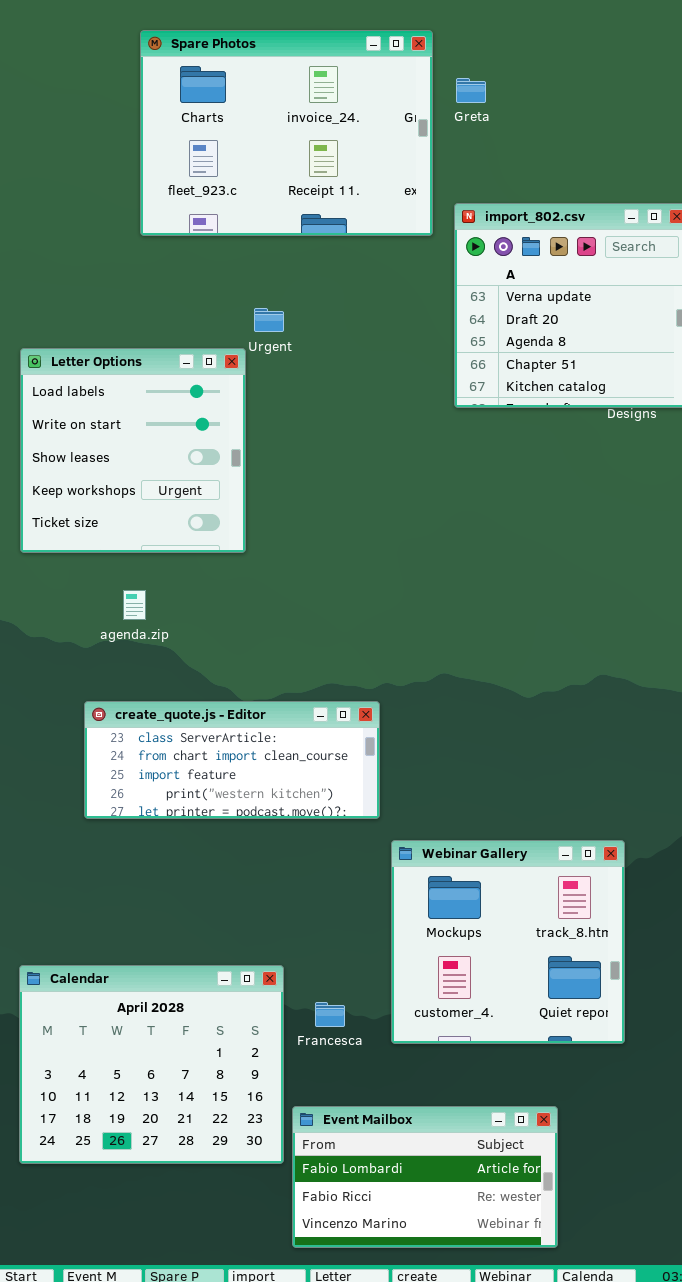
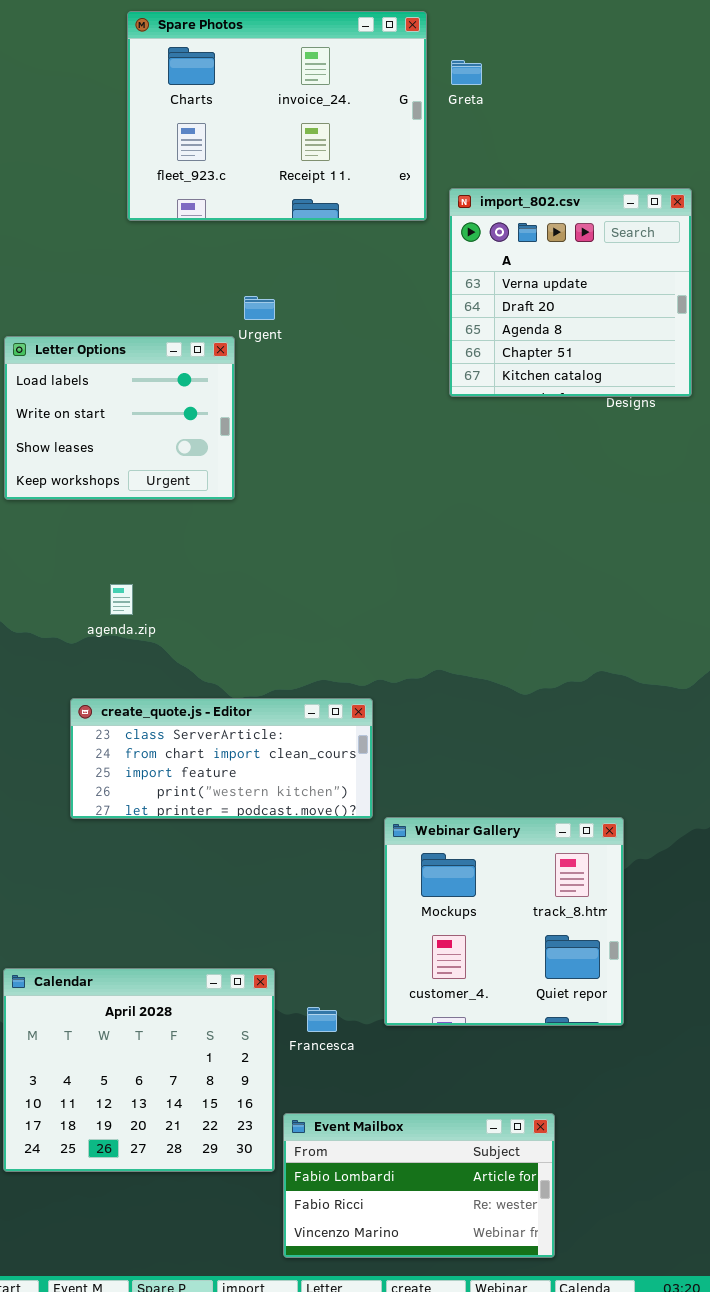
Letter Options: [20,348,246,553] -> [4,336,235,500], resized
Webinar Gallery: [391,840,625,1044] -> [384,817,624,1026], moved

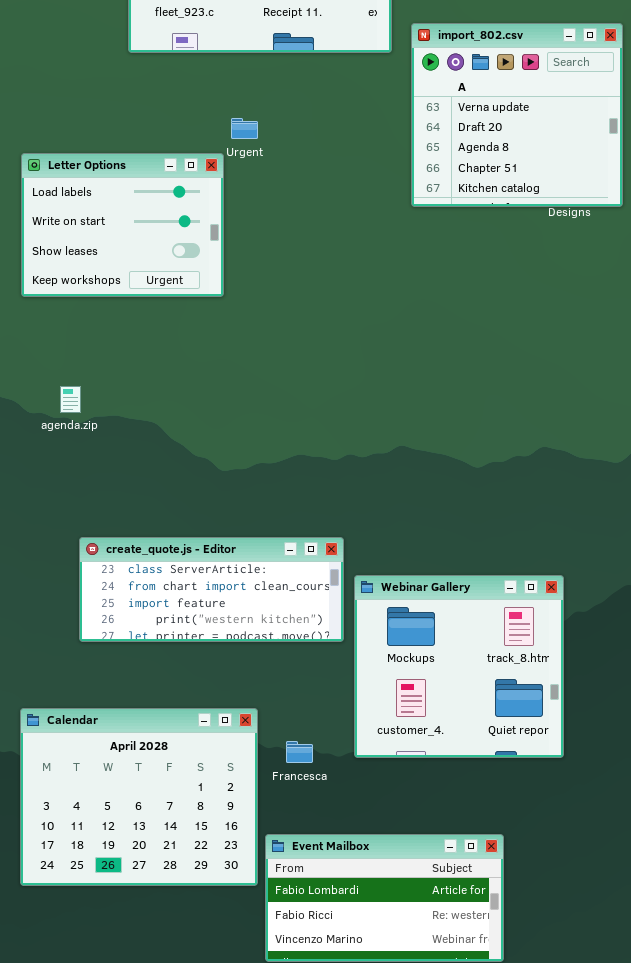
agenda.zip: [110,584,133,615] -> [60,386,81,413], moved
create_quote.js - Editor: [70,698,373,819] -> [79,537,344,642], moved

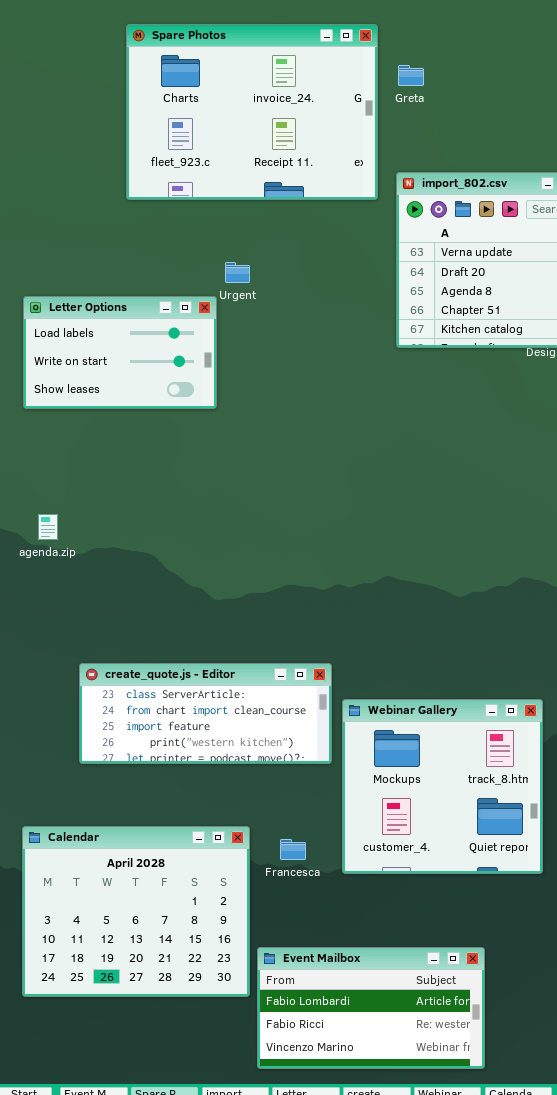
Letter Options: [21,153,224,297] -> [23,296,217,409], resized
agenda.zip: [60,386,81,413] -> [38,514,58,540], moved
Francesca: [286,741,313,763] -> [280,839,306,860], moved

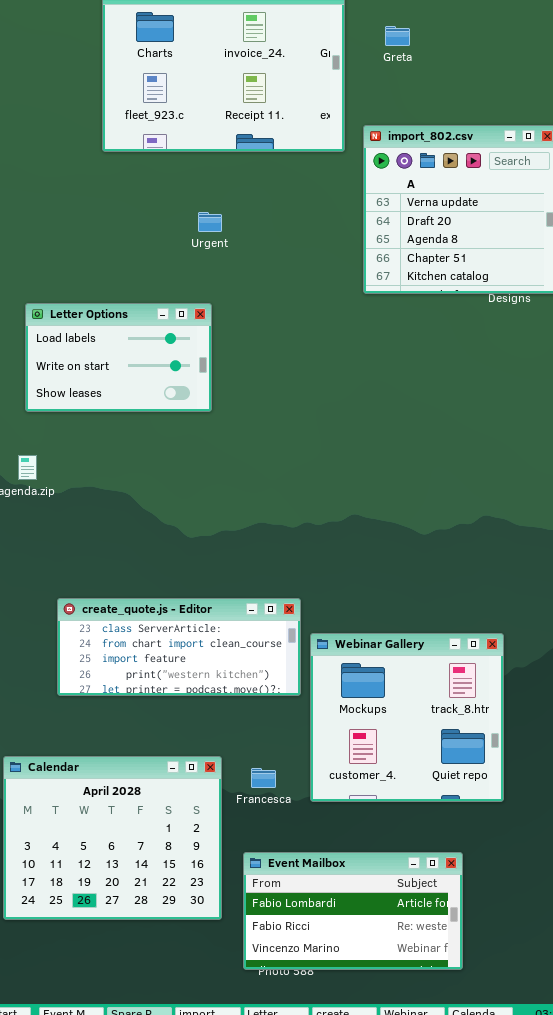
Greta: [398,65,424,86] -> [385,26,410,46], moved
Letter Options: [23,296,217,409] -> [25,303,212,412], moved
Event Mailbox: [257,947,485,1069] -> [243,852,463,970], moved

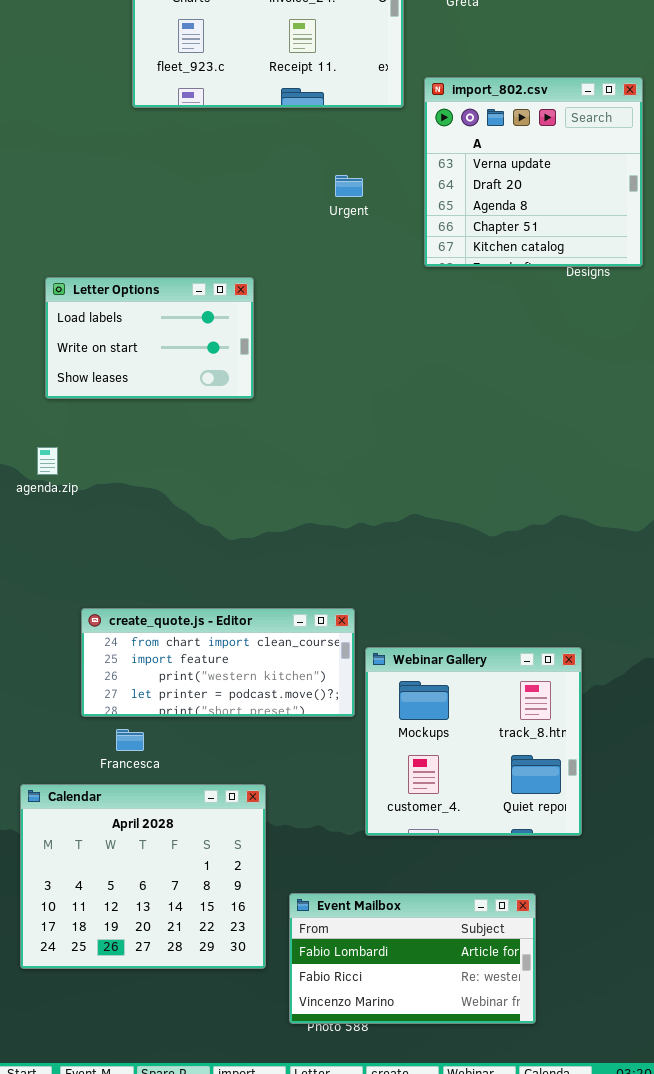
Urgent: [198,212,222,232] -> [335,175,363,197], moved
create_quote.js - Editor: [57,598,301,696] -> [81,608,355,717], scrolled down 1 row
Francesca: [251,768,276,788] -> [116,729,144,751], moved

